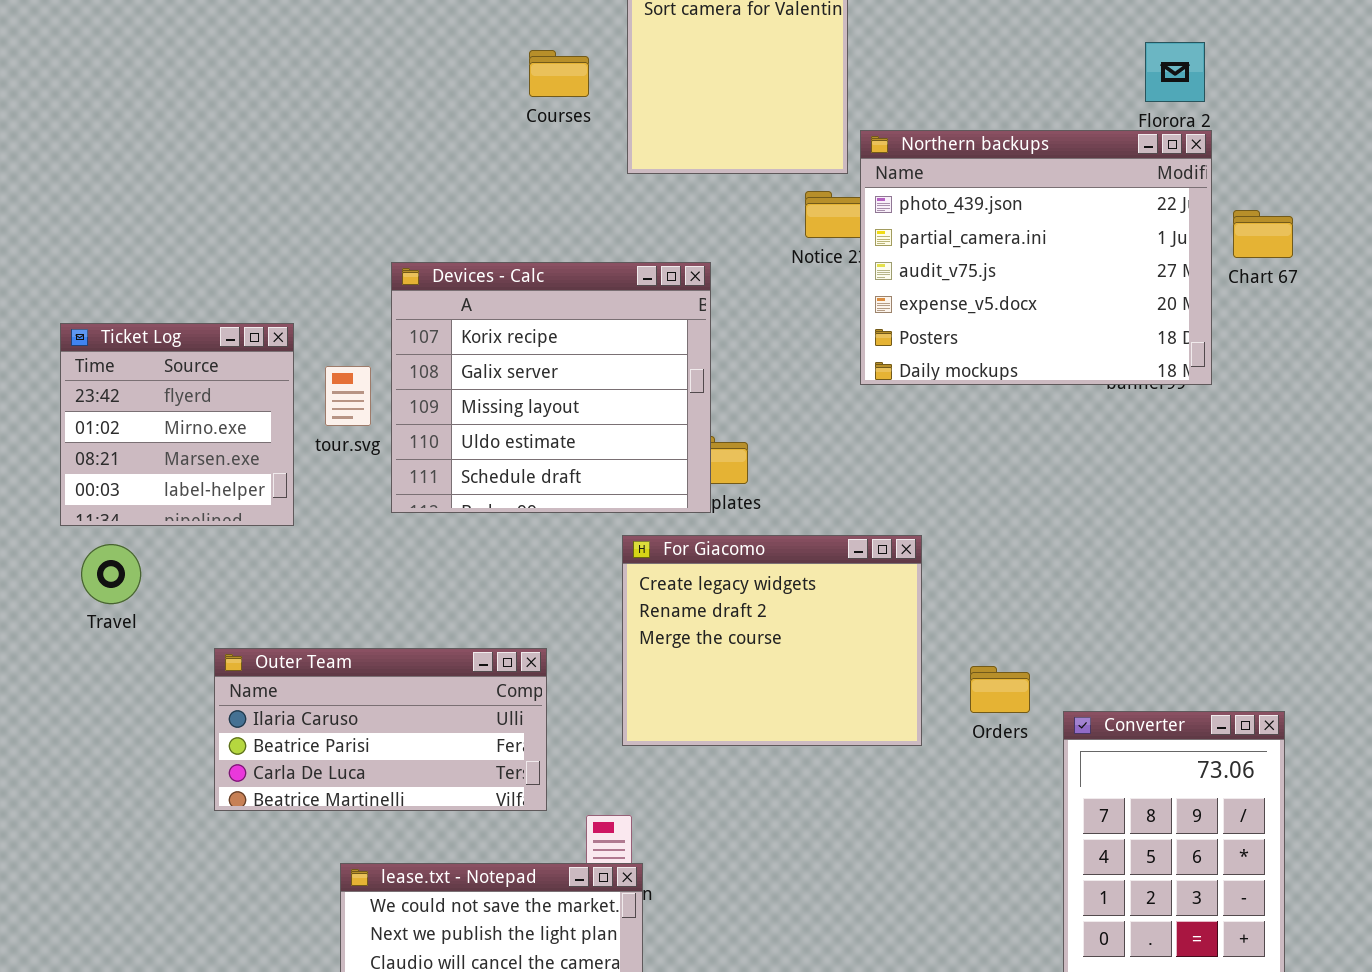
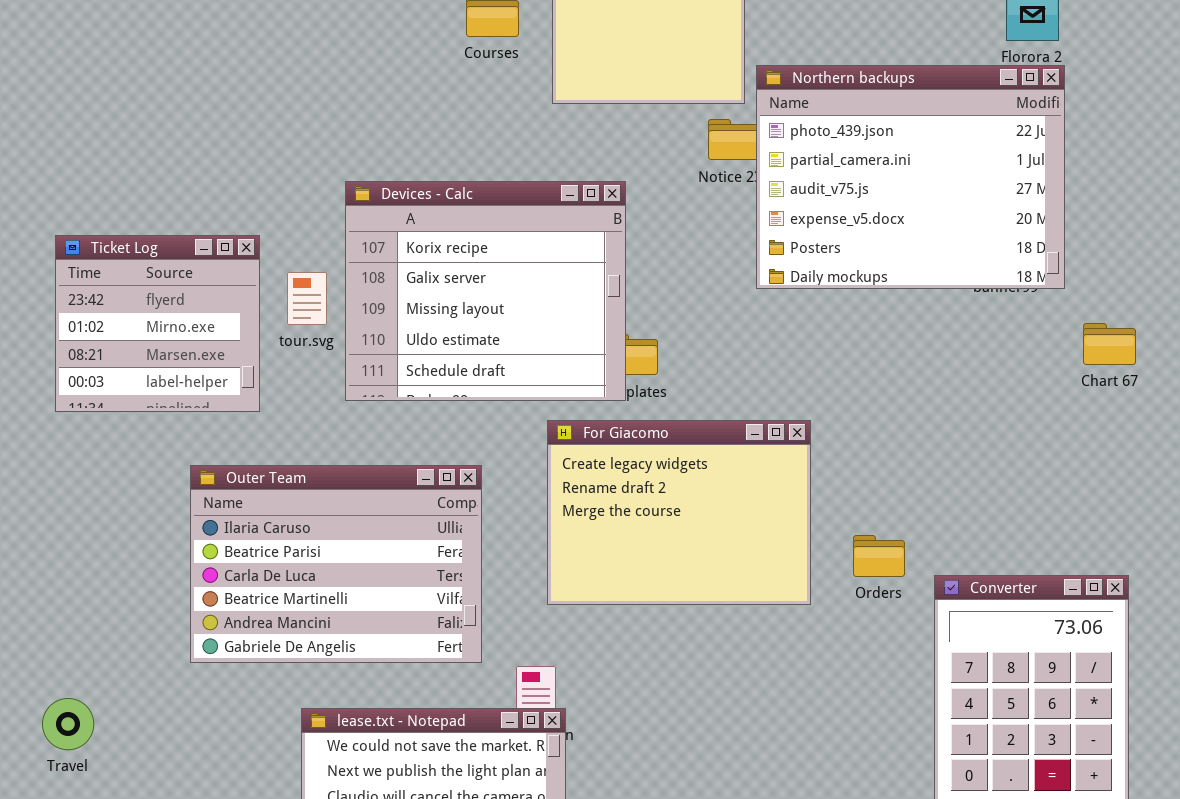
Chart 67: [1233,210,1293,258] -> [1083,323,1136,365], moved
Travel: [81,544,141,604] -> [42,698,94,750], moved
Outer Team: [214,648,547,811] -> [190,465,482,663], resized

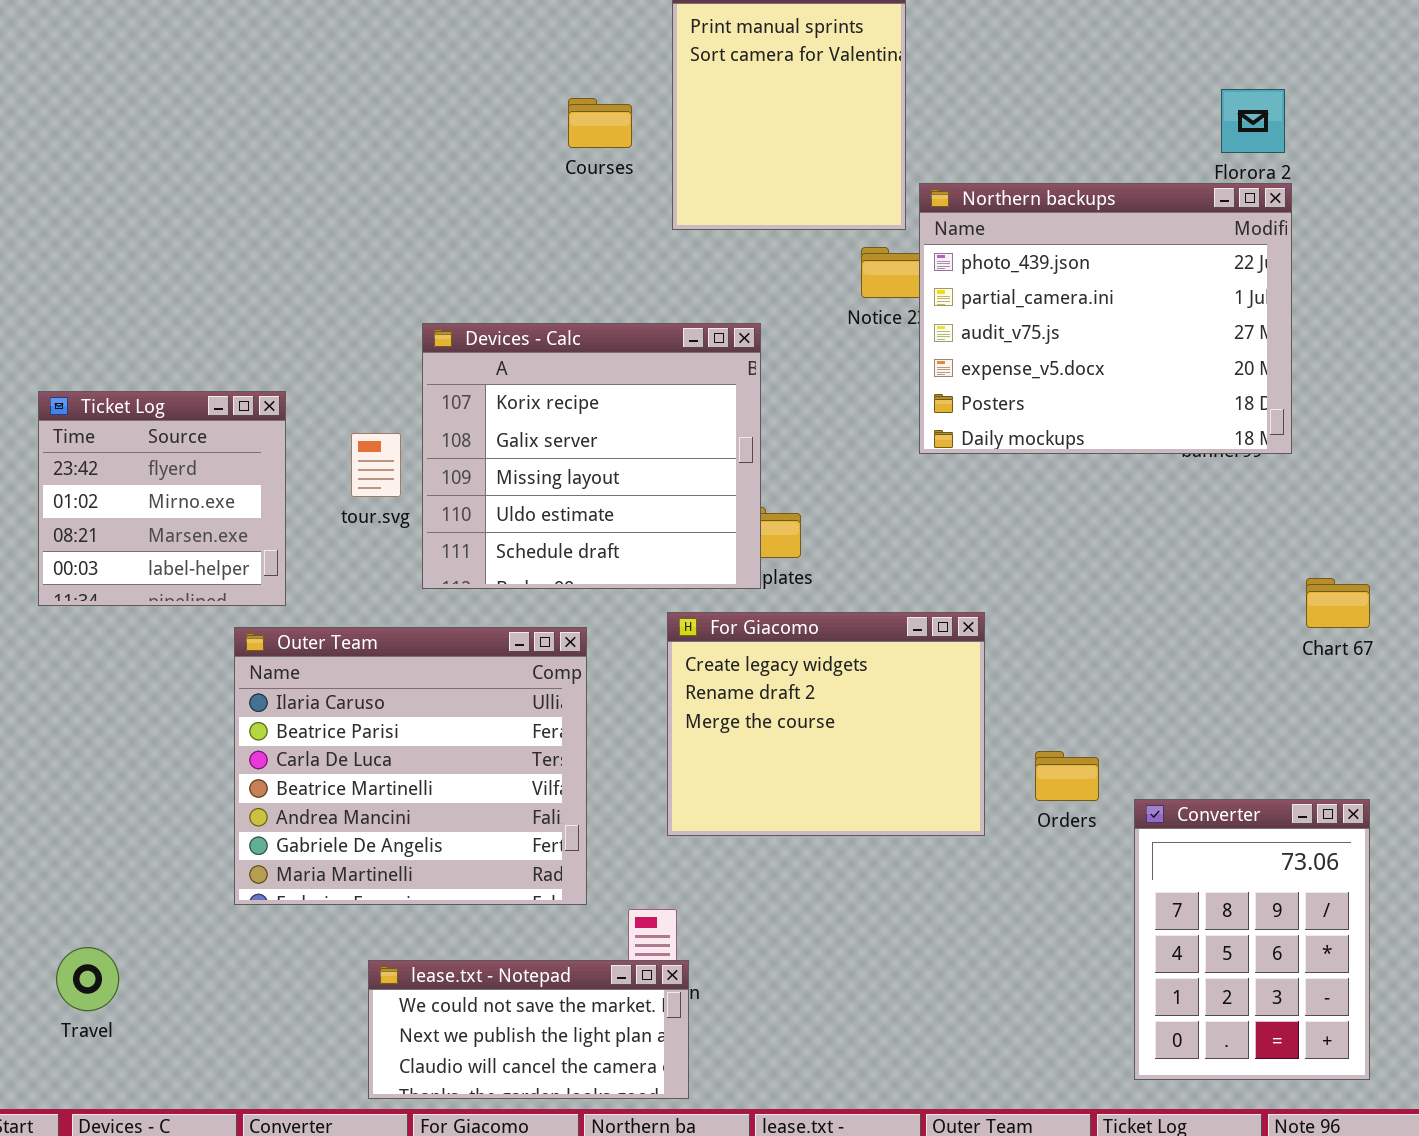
Ticket Log: [55,235,260,412] -> [38,391,286,606], moved
Chart 67: [1083,323,1136,365] -> [1306,578,1370,628], moved
Outer Team: [190,465,482,663] -> [234,627,587,905], resized

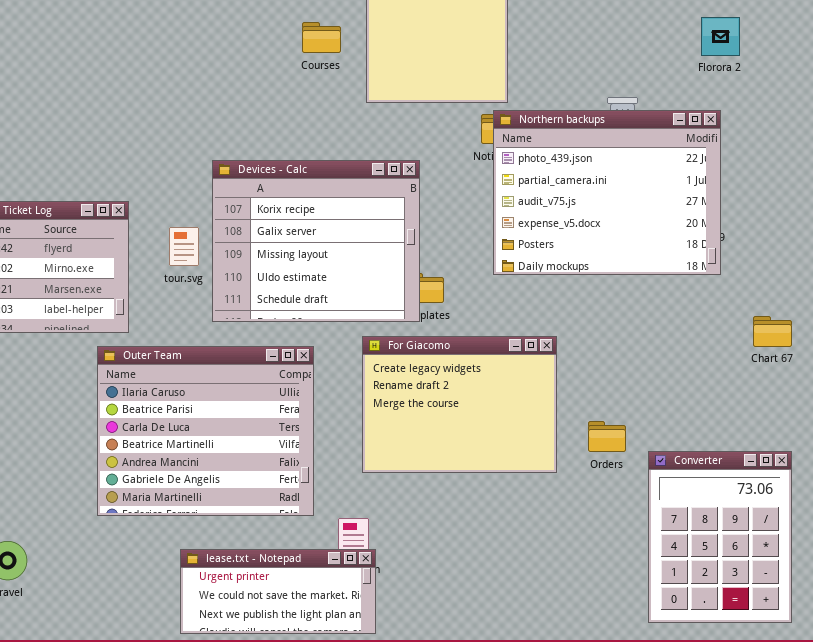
Northern backups: [919,183,1292,454] -> [493,110,721,275], moved
lease.txt - Notepad: [368,960,689,1099] -> [180,549,376,634], scrolled up 1 row

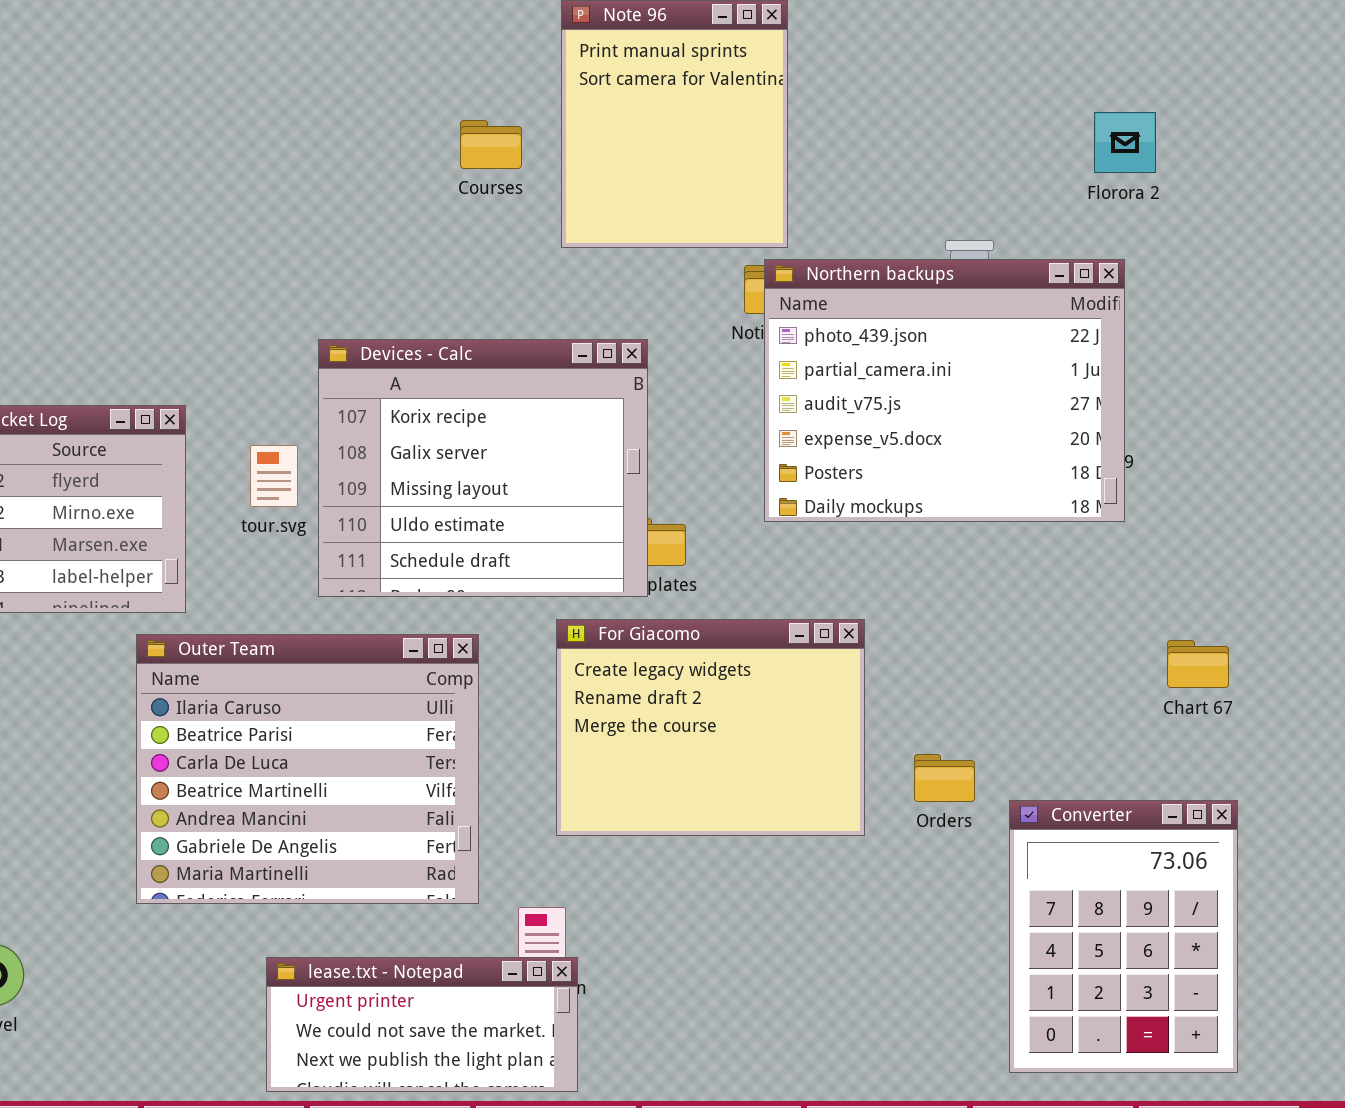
Chart 67: [753,316,792,347] -> [1167,640,1229,688], moved

